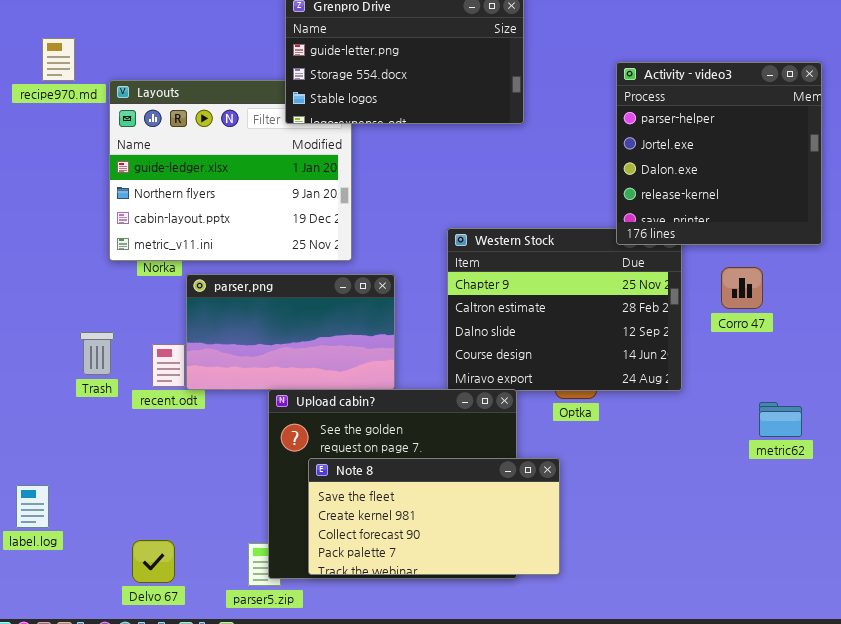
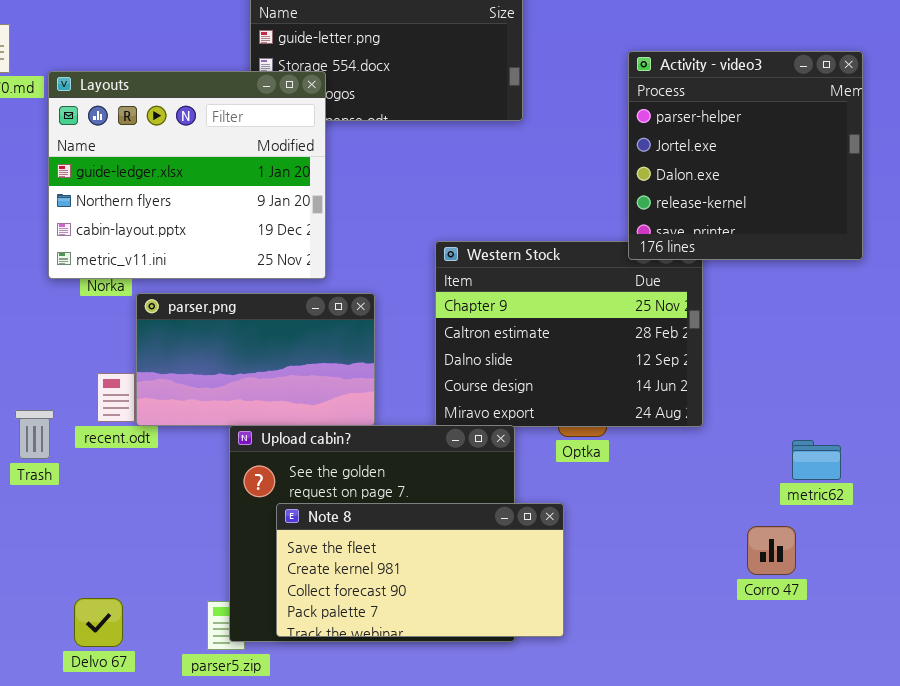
Layouts: [109,80,352,261] -> [48,71,326,279], raised
Corro 47: [721,267,763,309] -> [747,526,796,575], moved
Trash: [80,332,114,375] -> [15,410,54,459], moved

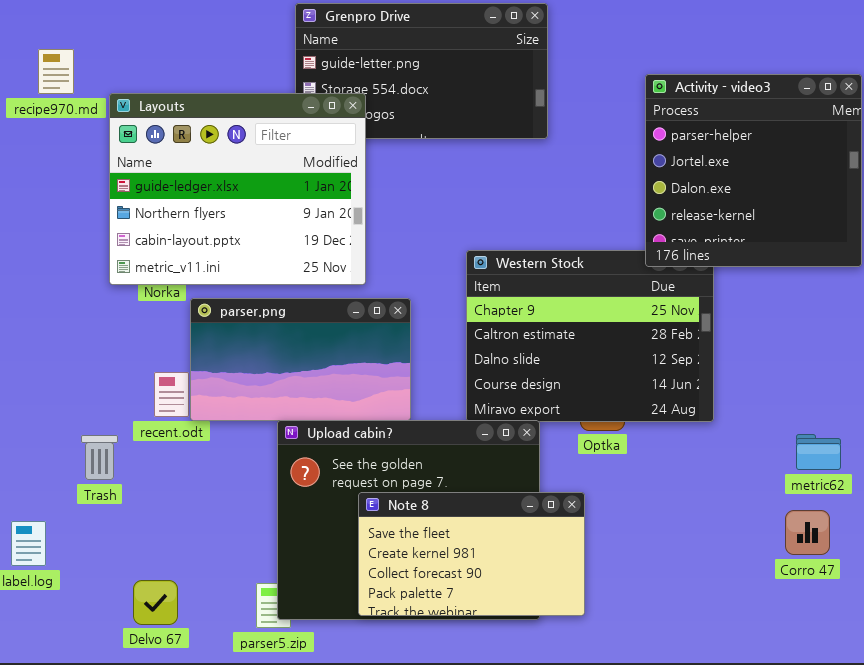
Trash: [15,410,54,459] -> [81,435,118,480], moved
Note 8: [276,503,564,637] -> [358,492,585,616], resized
Corro 47: [747,526,796,575] -> [785,510,830,555], moved

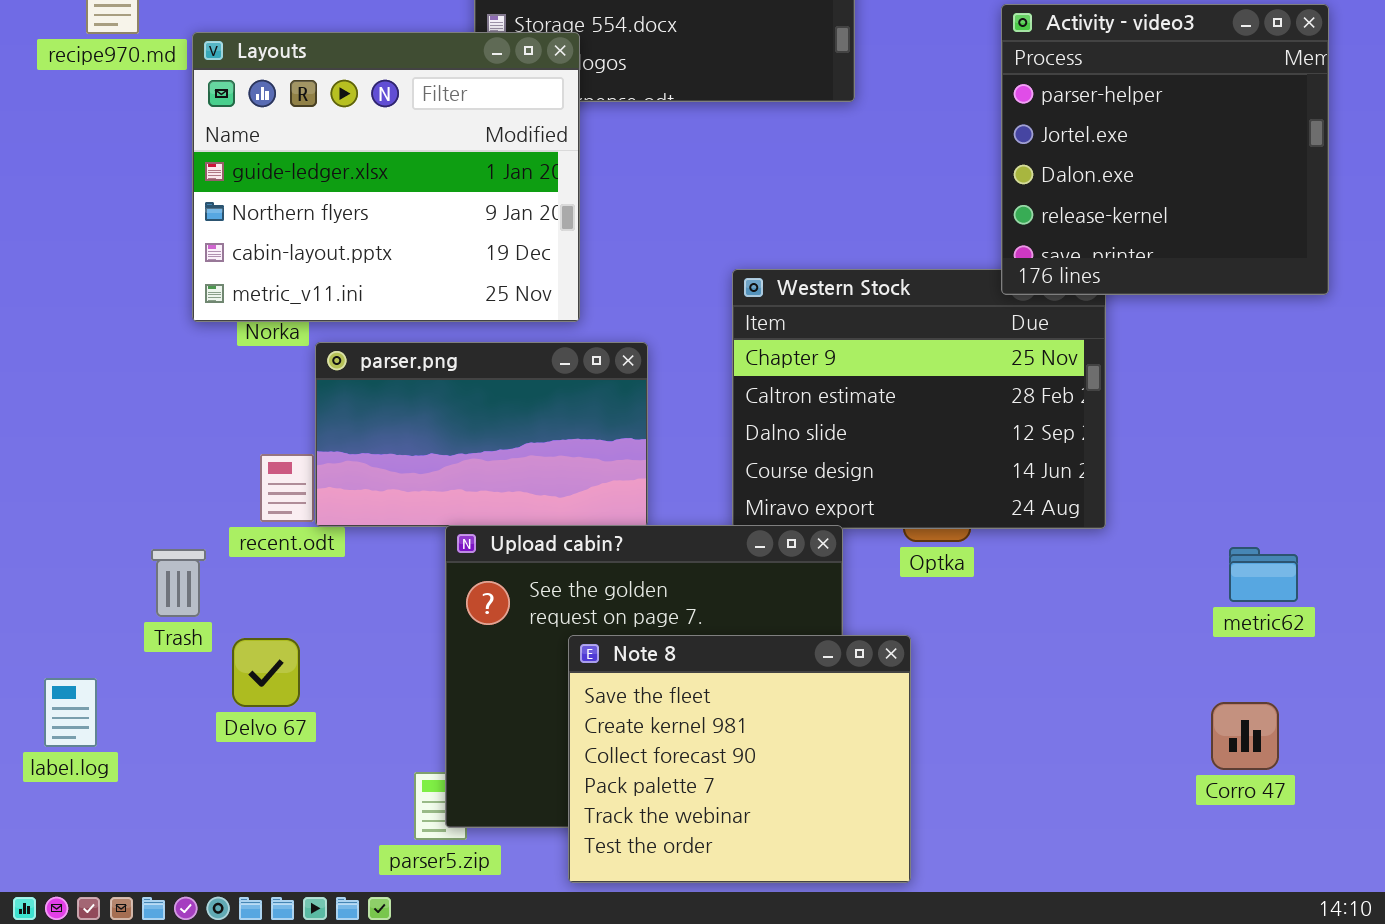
Note 8: [358,492,585,616] -> [568,635,911,883], resized
Corro 47: [785,510,830,555] -> [1211,702,1279,770], moved
Delvo 67: [133,580,178,625] -> [232,638,300,707], moved

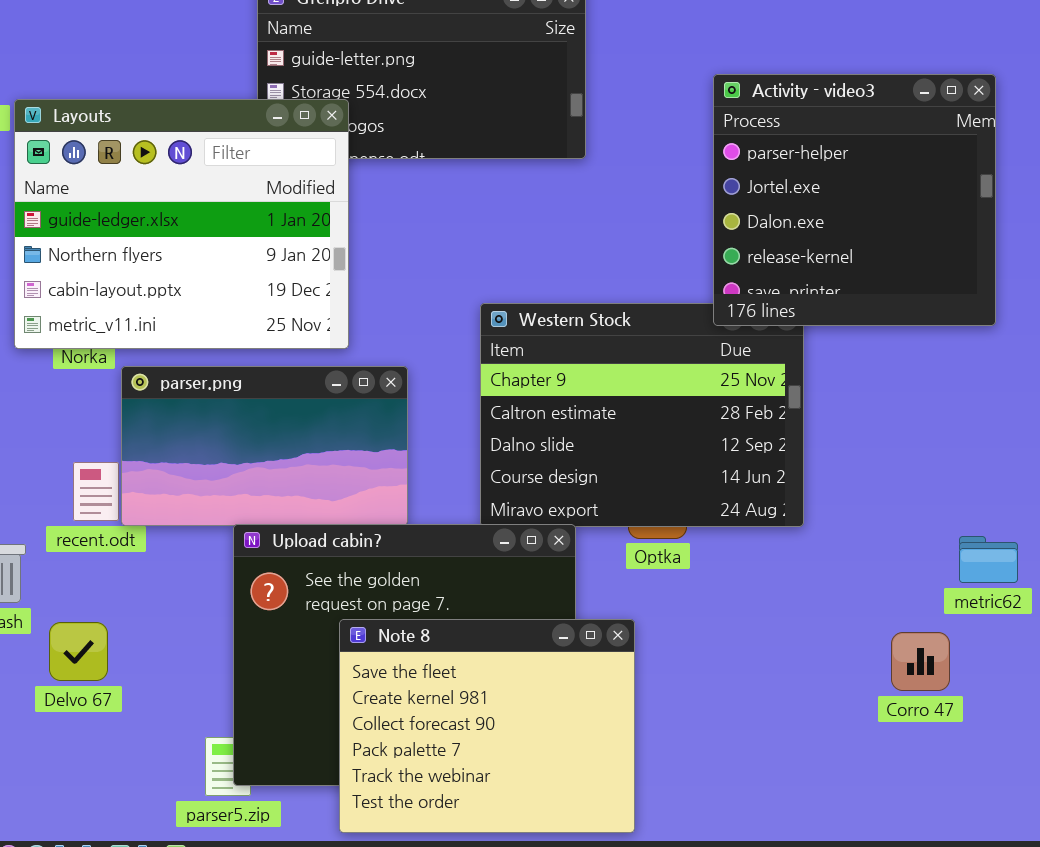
metric62: [1229,547,1298,602] -> [959,536,1018,583], moved
Corro 47: [1211,702,1279,770] -> [891,632,950,691], moved

